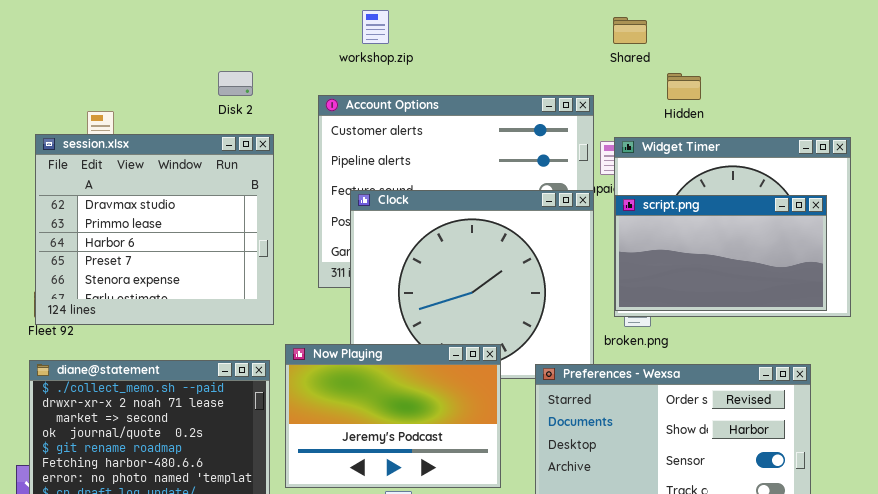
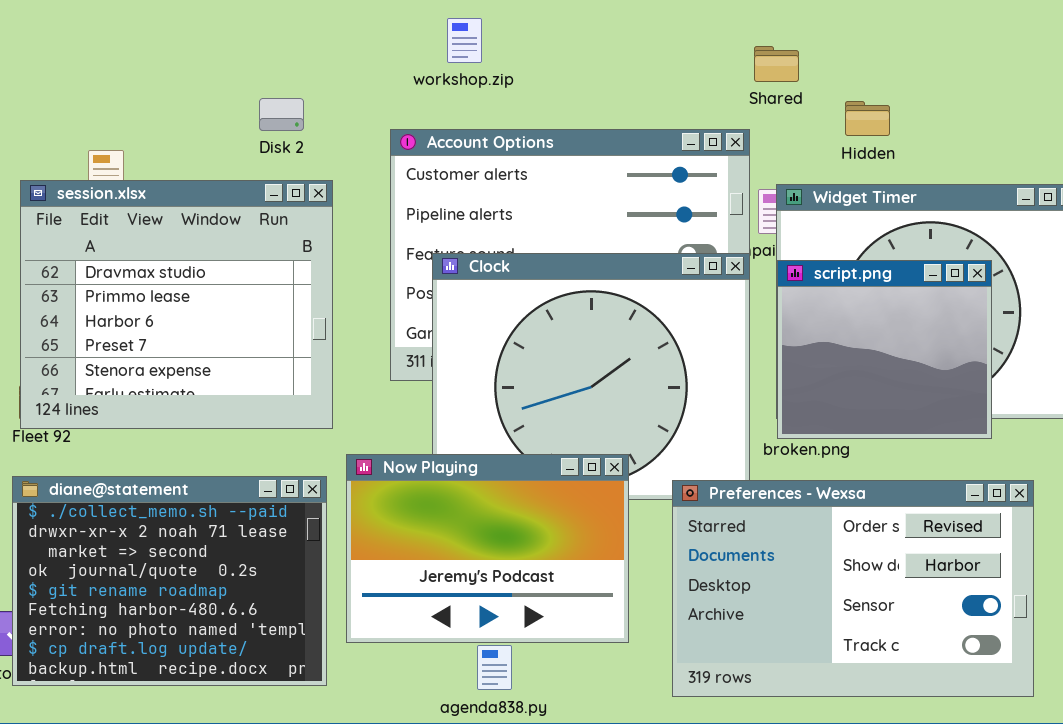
Shared: [613,17,647,44] -> [754,46,799,82], moved
script.png: [615,195,827,311] -> [777,260,992,439], resized

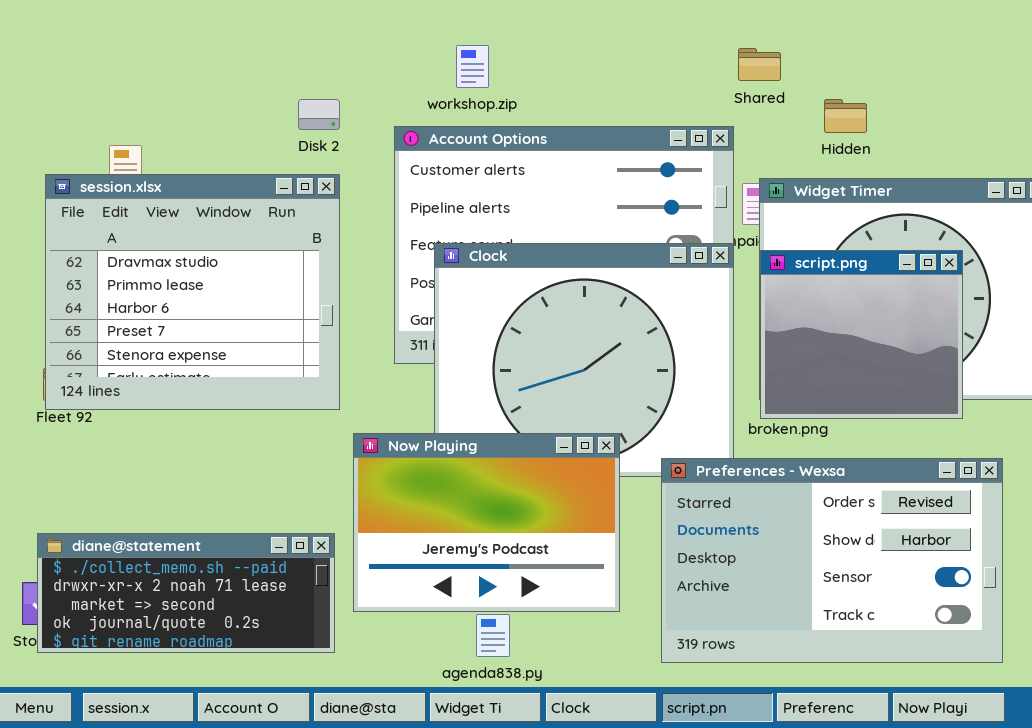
workshop.zip: [447,18,482,63] -> [456,45,489,88], moved
Disk 2: [259,98,304,131] -> [298,99,340,130], moved
diane@statement: [12,476,327,686] -> [37,533,335,653], resized

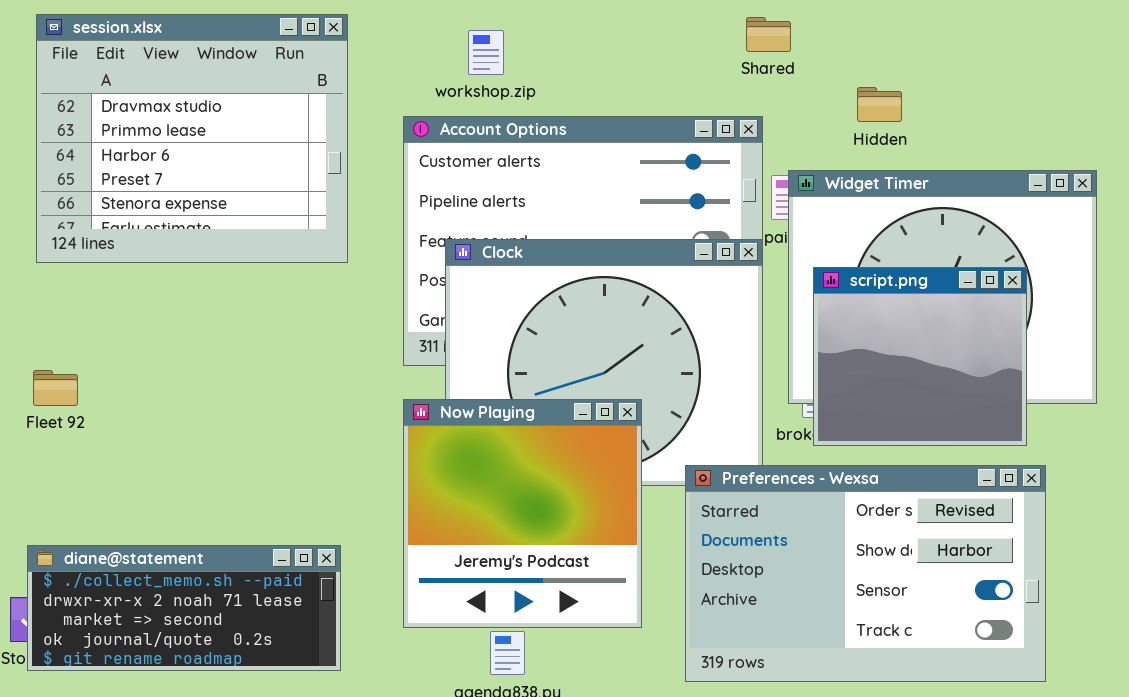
Shared: [738,48,781,81] -> [746,17,791,52], moved
session.xlsx: [45,174,340,410] -> [36,14,348,263], moved
script.png: [760,250,963,419] -> [813,267,1027,446], moved
Now Playing: [353,433,620,612] -> [403,399,642,628], resized

